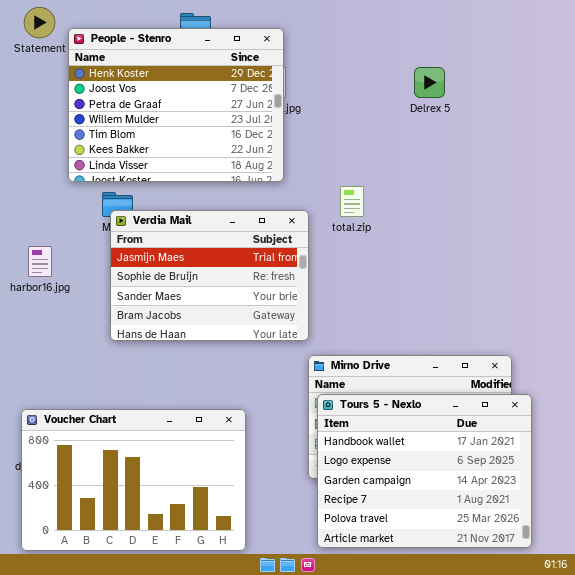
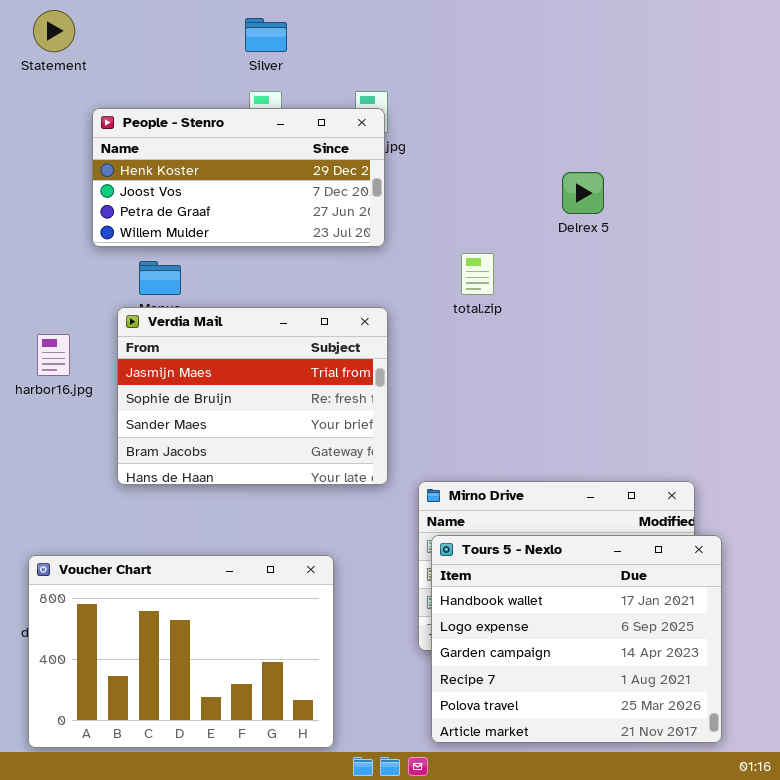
People - Stenro: [68,28,284,182] -> [92,108,385,247], resized
Delrex 5: [414,67,445,98] -> [562,172,604,214], moved
Verdia Mail: [110,210,309,341] -> [117,307,388,485], moved

